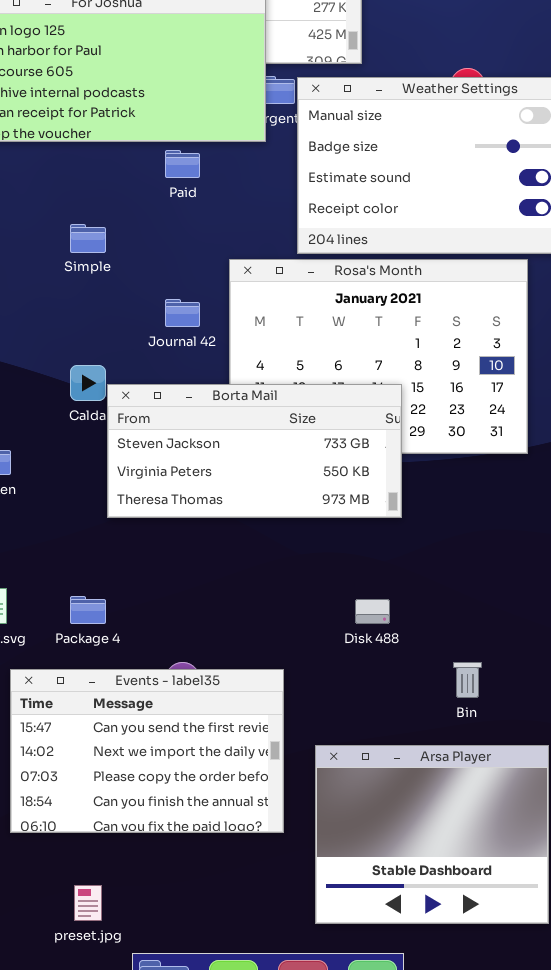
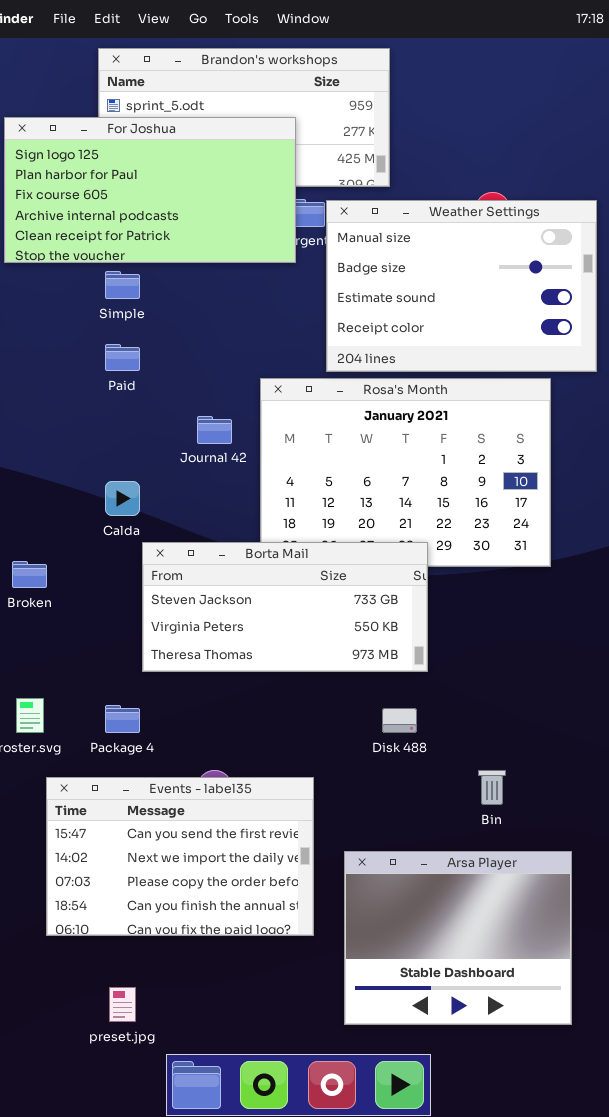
Paid: [165,150,200,178] -> [105,344,140,371], moved
Simple: [70,224,106,253] -> [105,271,140,299], moved
Borta Mail: [107,384,402,518] -> [142,542,428,672], moved

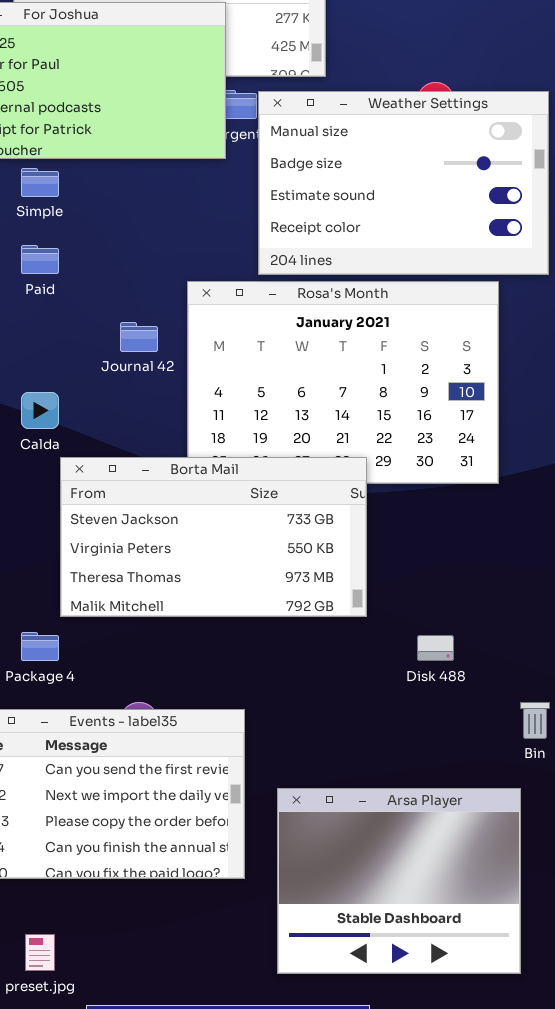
Borta Mail: [142,542,428,672] -> [60,457,367,617], resized
Disk 488: [382,708,417,733] -> [417,635,454,661], moved
Bin: [478,770,506,805] -> [520,702,550,739], moved

